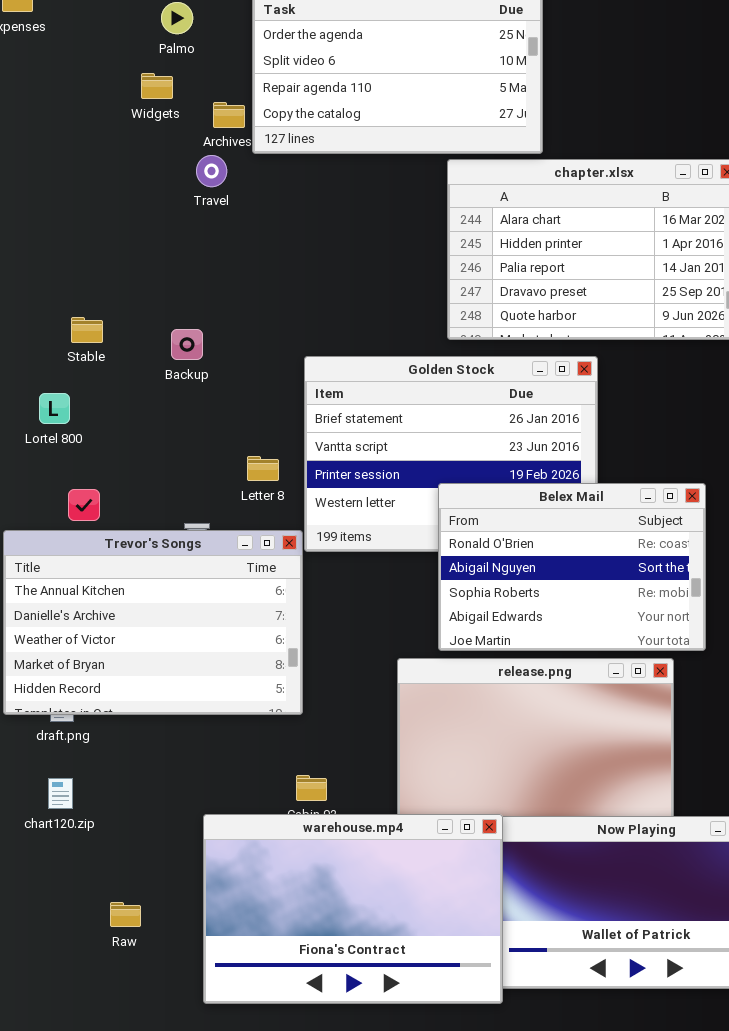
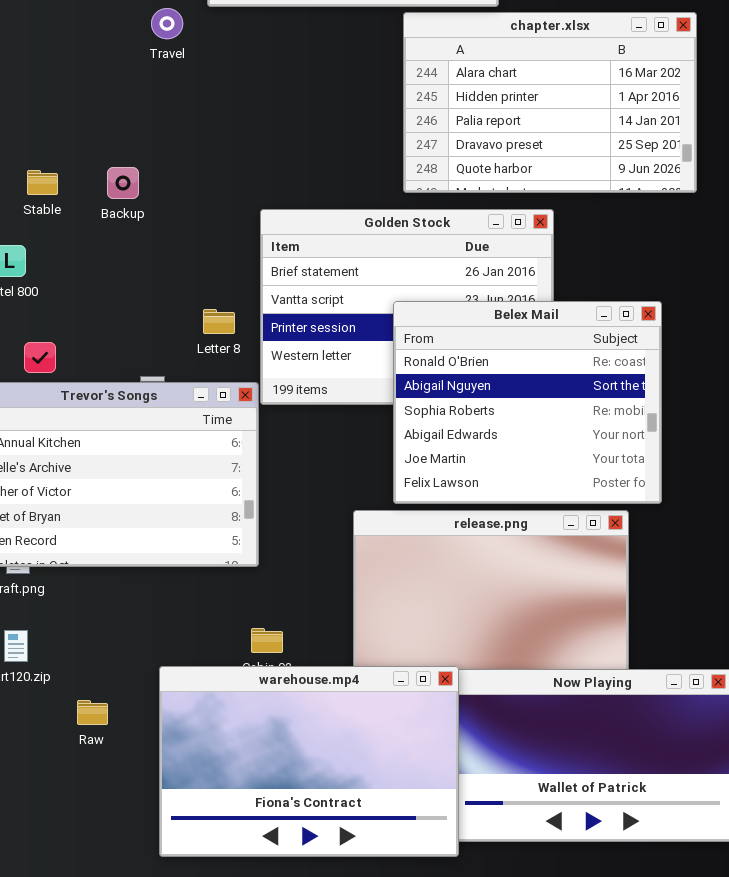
Backup: [171,329,203,360] -> [107,167,139,199], moved
Belex Mail: [438,483,706,651] -> [393,301,662,504], resized
Raw: [110,902,141,927] -> [77,700,108,725], moved

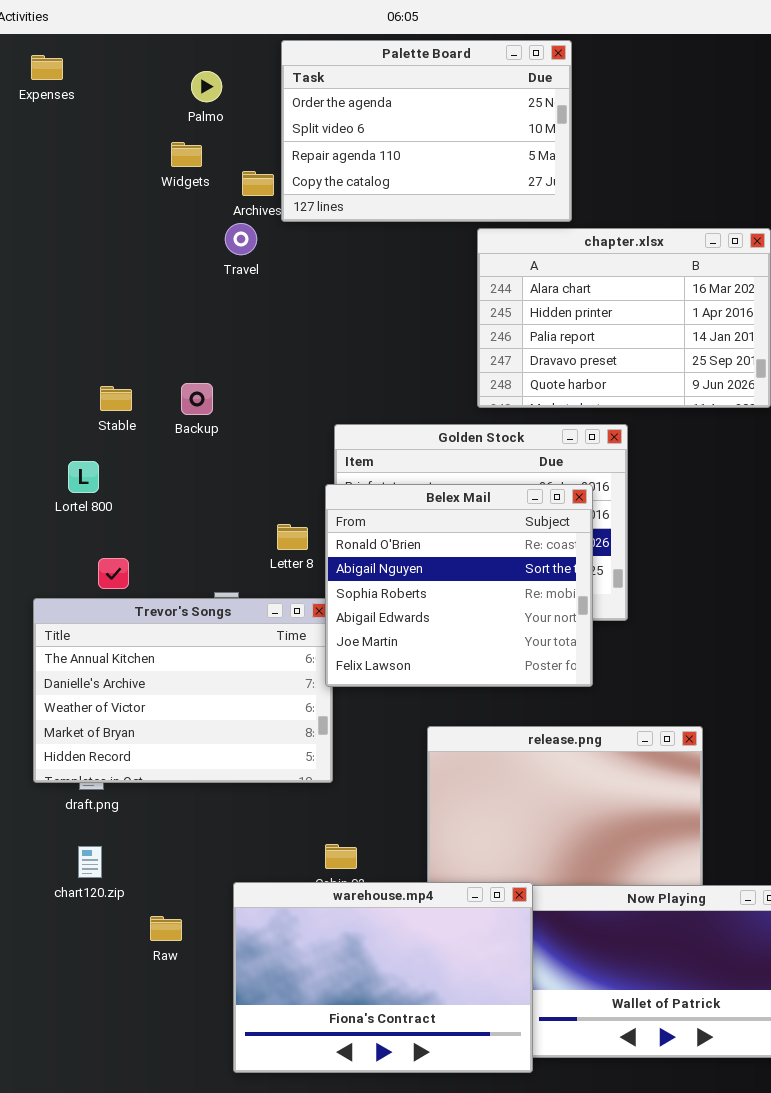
Belex Mail: [393,301,662,504] -> [325,484,593,687], moved

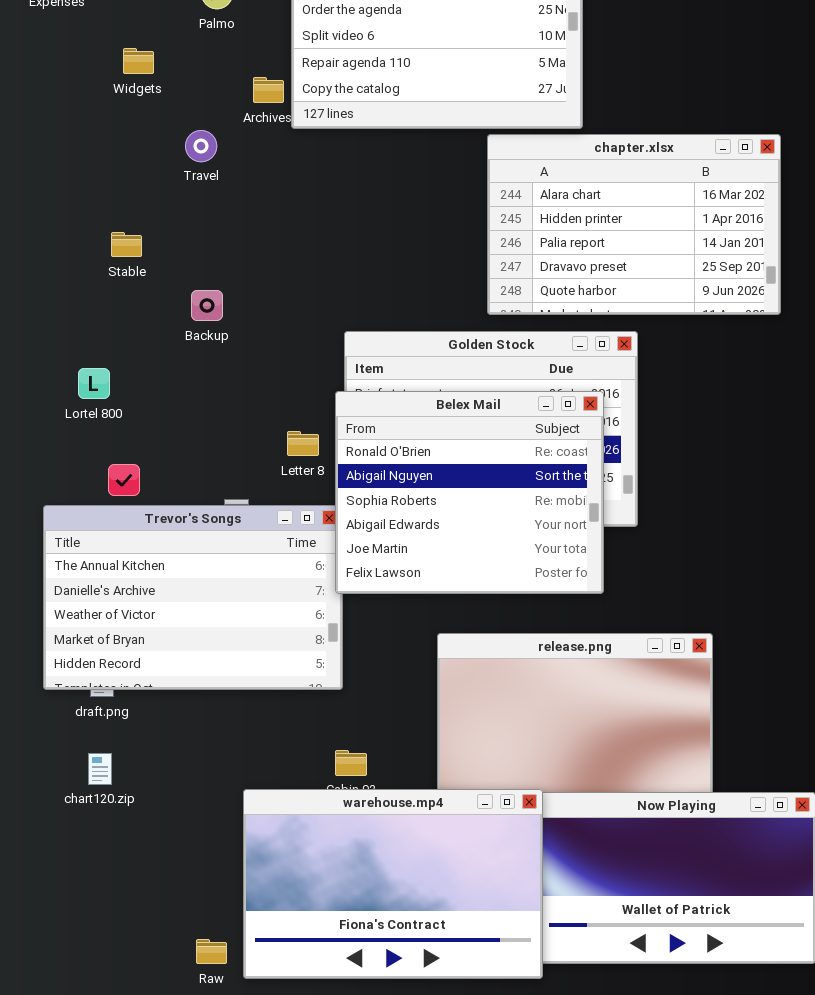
Widgets: [171,142,202,167] -> [123,48,154,74], moved
Travel: [225,223,257,255] -> [185,130,217,162], moved
Stable: [100,386,132,411] -> [111,232,142,257], moved
Raw: [150,916,182,941] -> [196,939,227,964], moved

